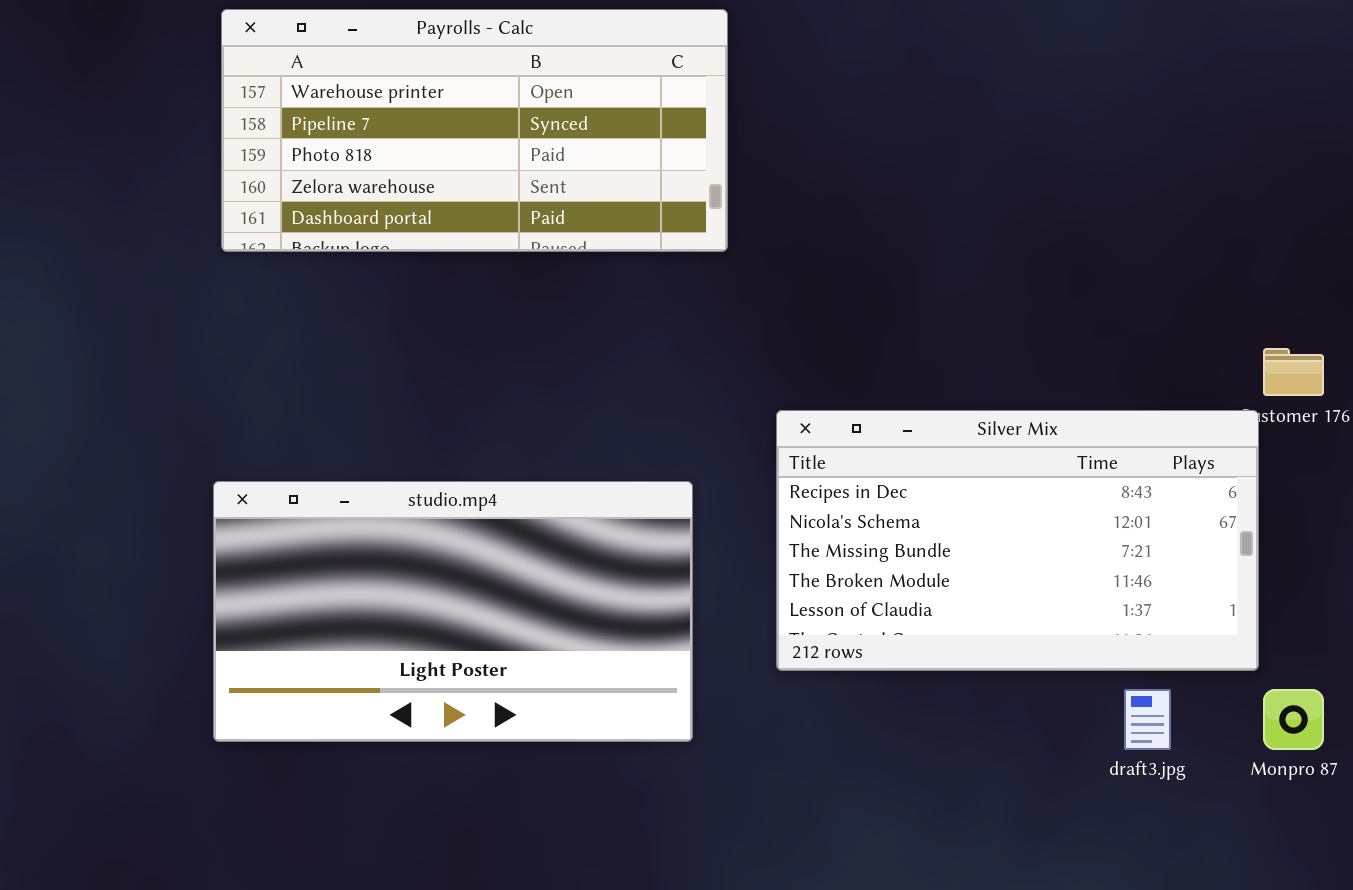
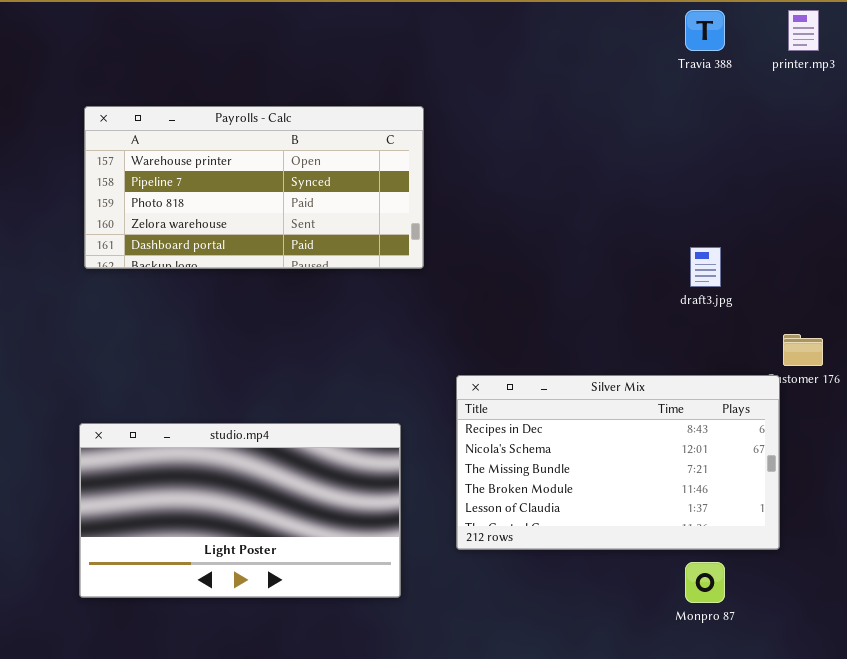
draft3.jpg: [1124,689,1171,750] -> [690,247,721,287], moved
Monpro 87: [1263,689,1324,750] -> [685,562,725,603], moved

